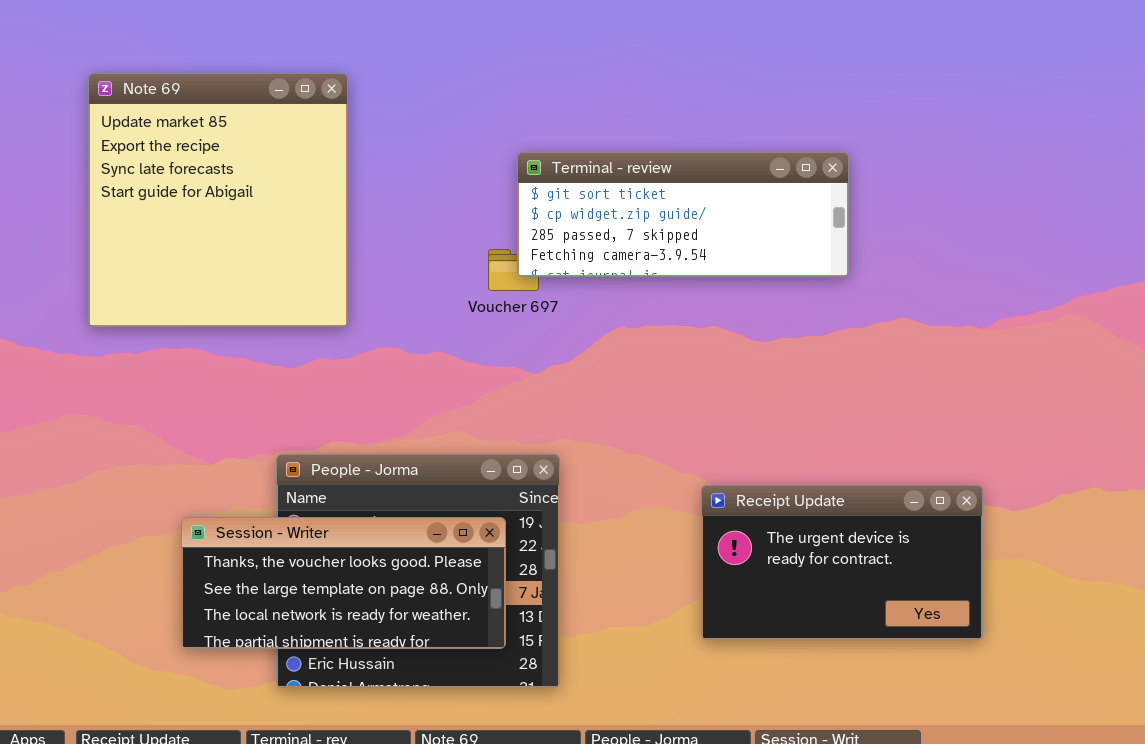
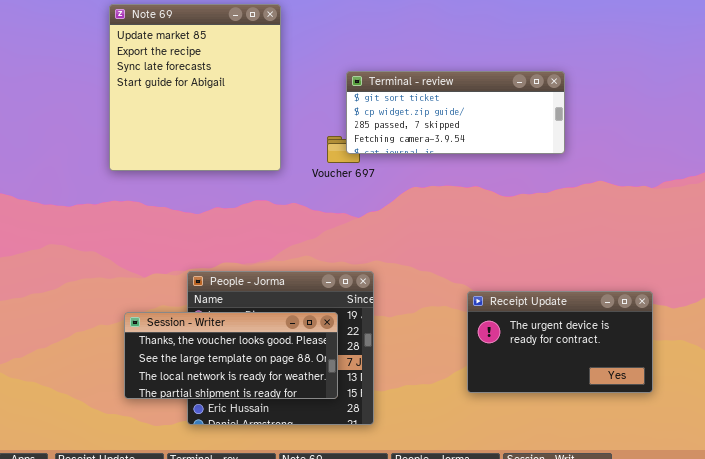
Note 69: [88,73,348,327] -> [109,4,281,171], moved

